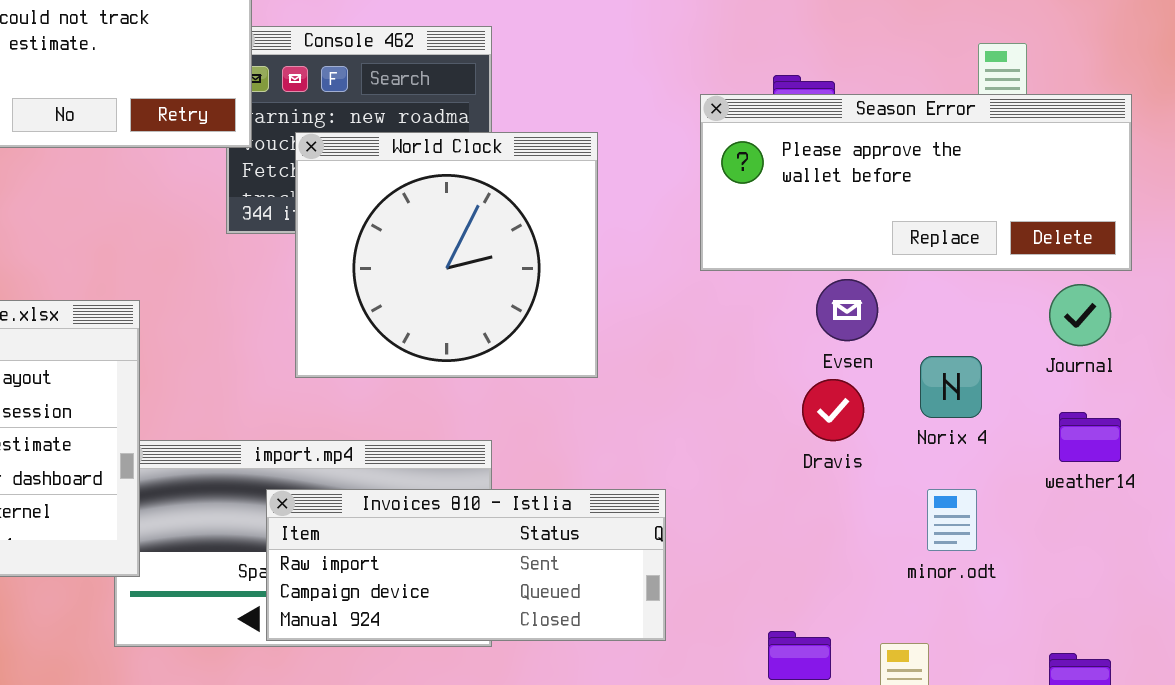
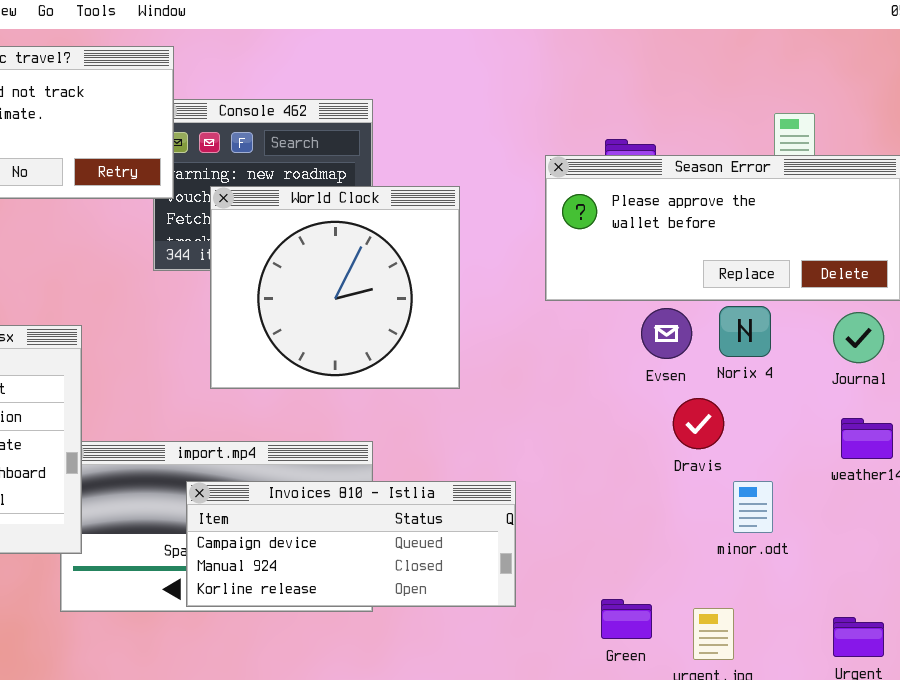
Norix 4: [920,356,982,418] -> [719,306,771,357], moved
Dravis: [802,379,864,441] -> [673,398,724,449], moved
Invoices 810 - Istlia: [266,489,666,641] -> [186,481,516,607], scrolled down 1 row

